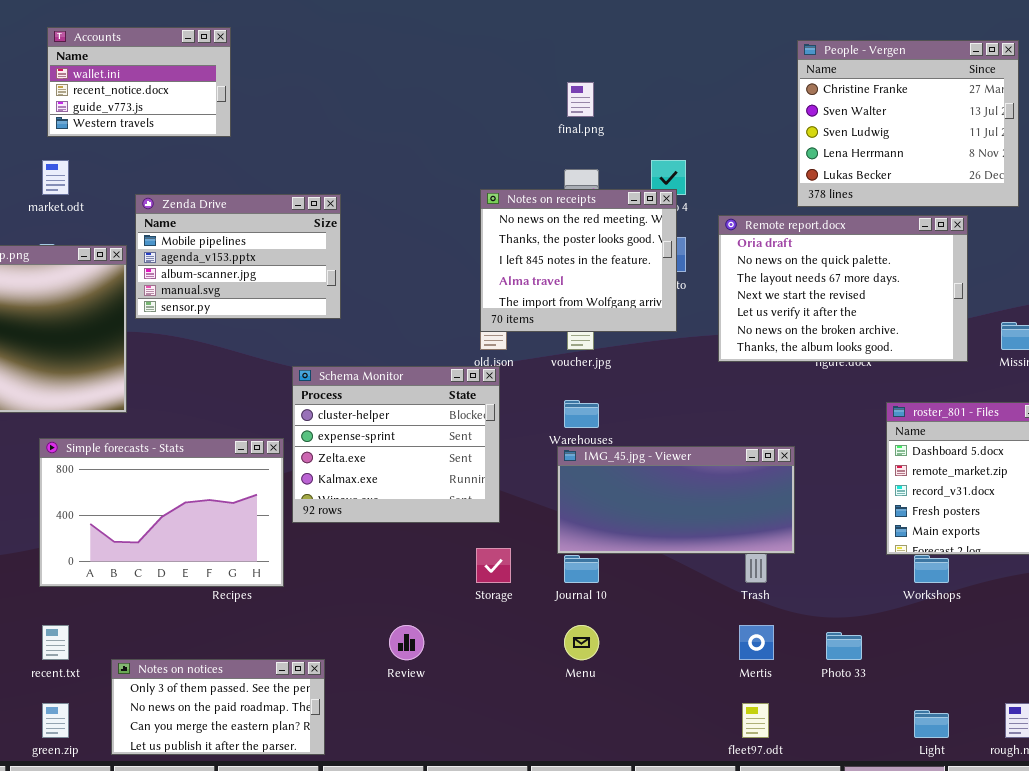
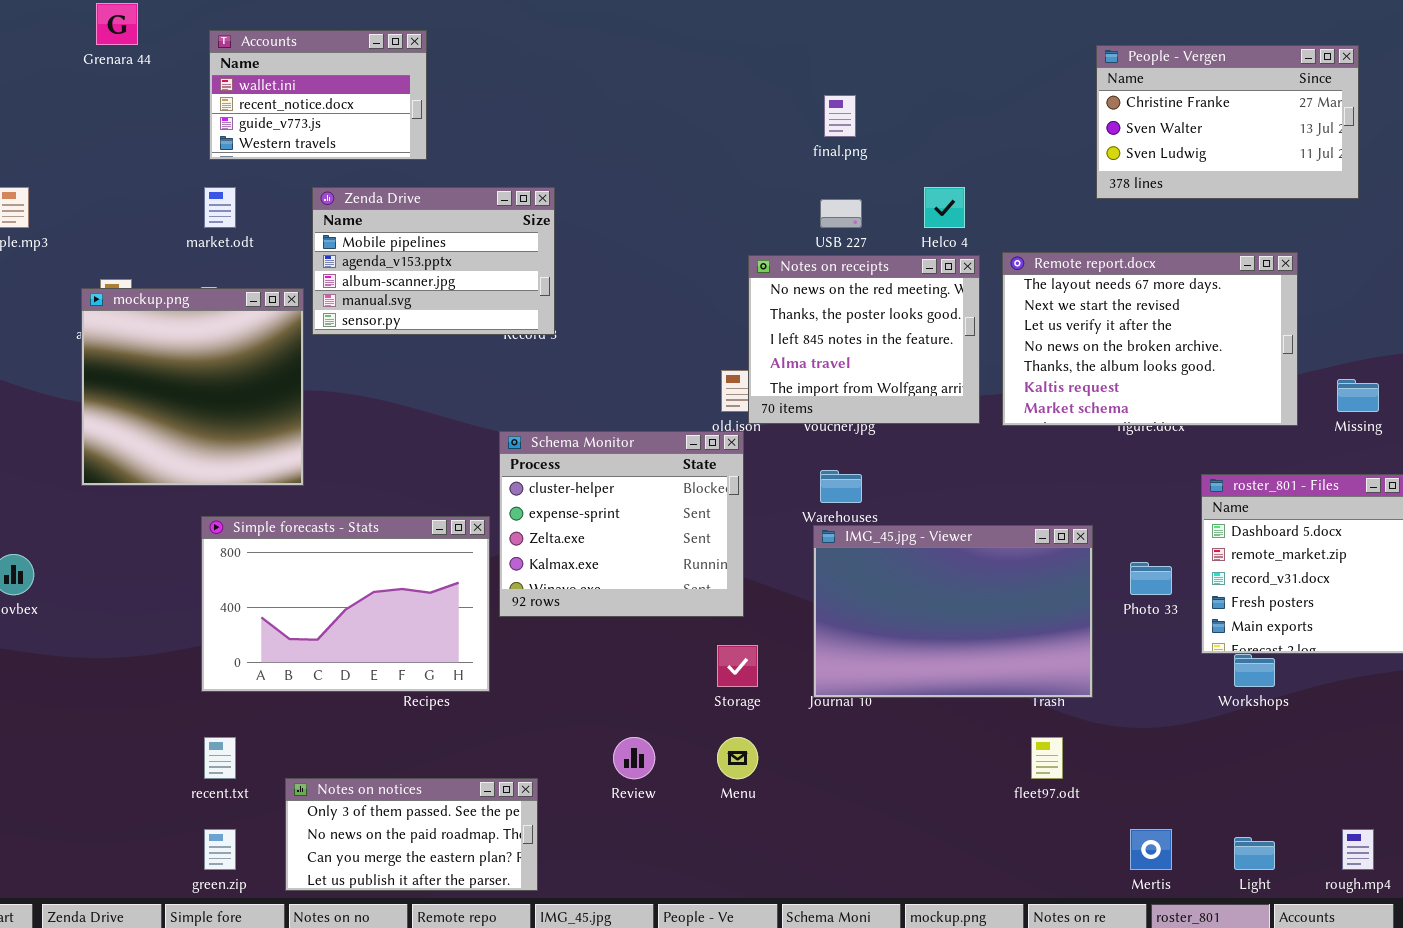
People - Vergen: [797,40,1019,207] -> [1096,45,1359,199], resized
Notes on receipts: [480,189,677,332] -> [748,255,980,424], moved
Zenda Drive: [135,194,341,319] -> [312,187,555,335], moved
Remote report.docx: [718,215,968,362] -> [1002,252,1298,426], scrolled down 2 rows
IMG_45.jpg - Viewer: [557,446,795,554] -> [813,525,1093,698], resized
Menu: [564,625,599,660] -> [717,737,758,779], moved
Mertis: [739,625,774,660] -> [1130,829,1172,870], moved
Photo 33: [826,632,862,660] -> [1130,562,1172,595], moved
fleet97.odt: [742,703,769,738] -> [1031,737,1063,779], moved

